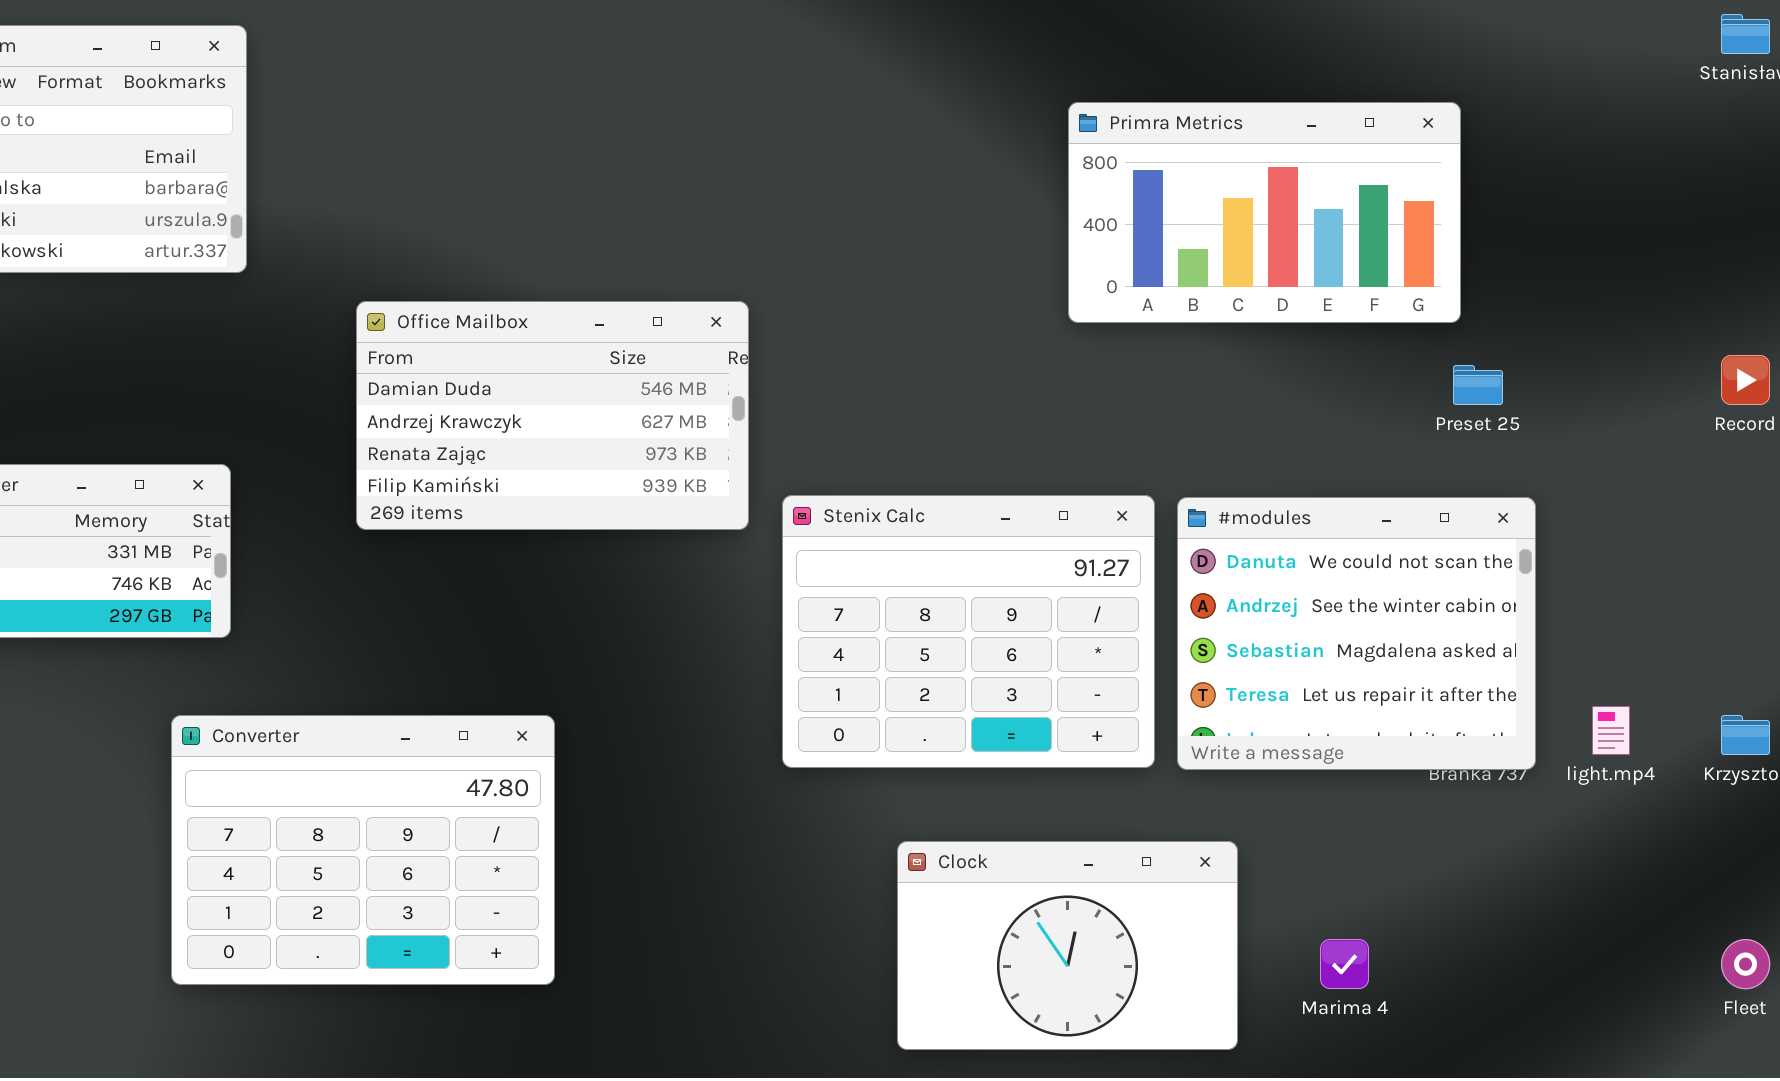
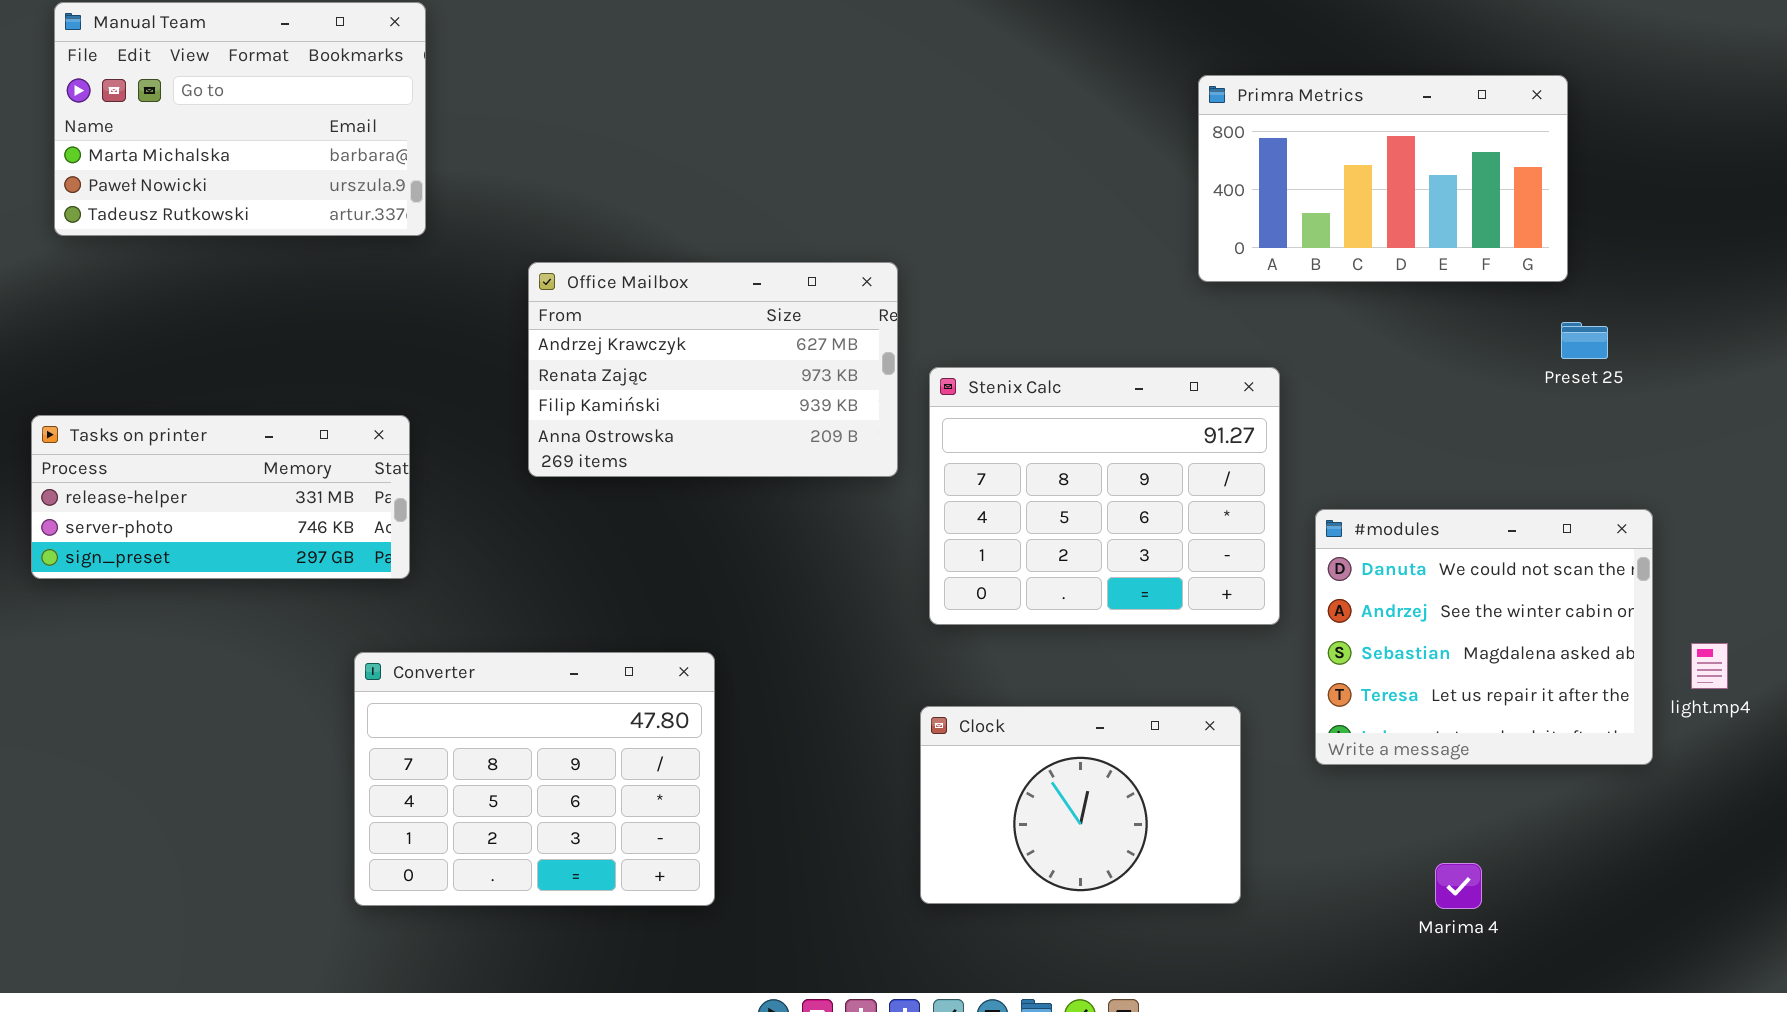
Office Mailbox: [356,301,749,530] -> [528,262,898,477], scrolled down 1 row
Stenix Calc: [782,495,1155,768] -> [929,367,1280,625], moved
#modules: [1177,497,1536,770] -> [1315,509,1653,765], moved
Clock: [897,841,1238,1050] -> [920,706,1241,904], moved

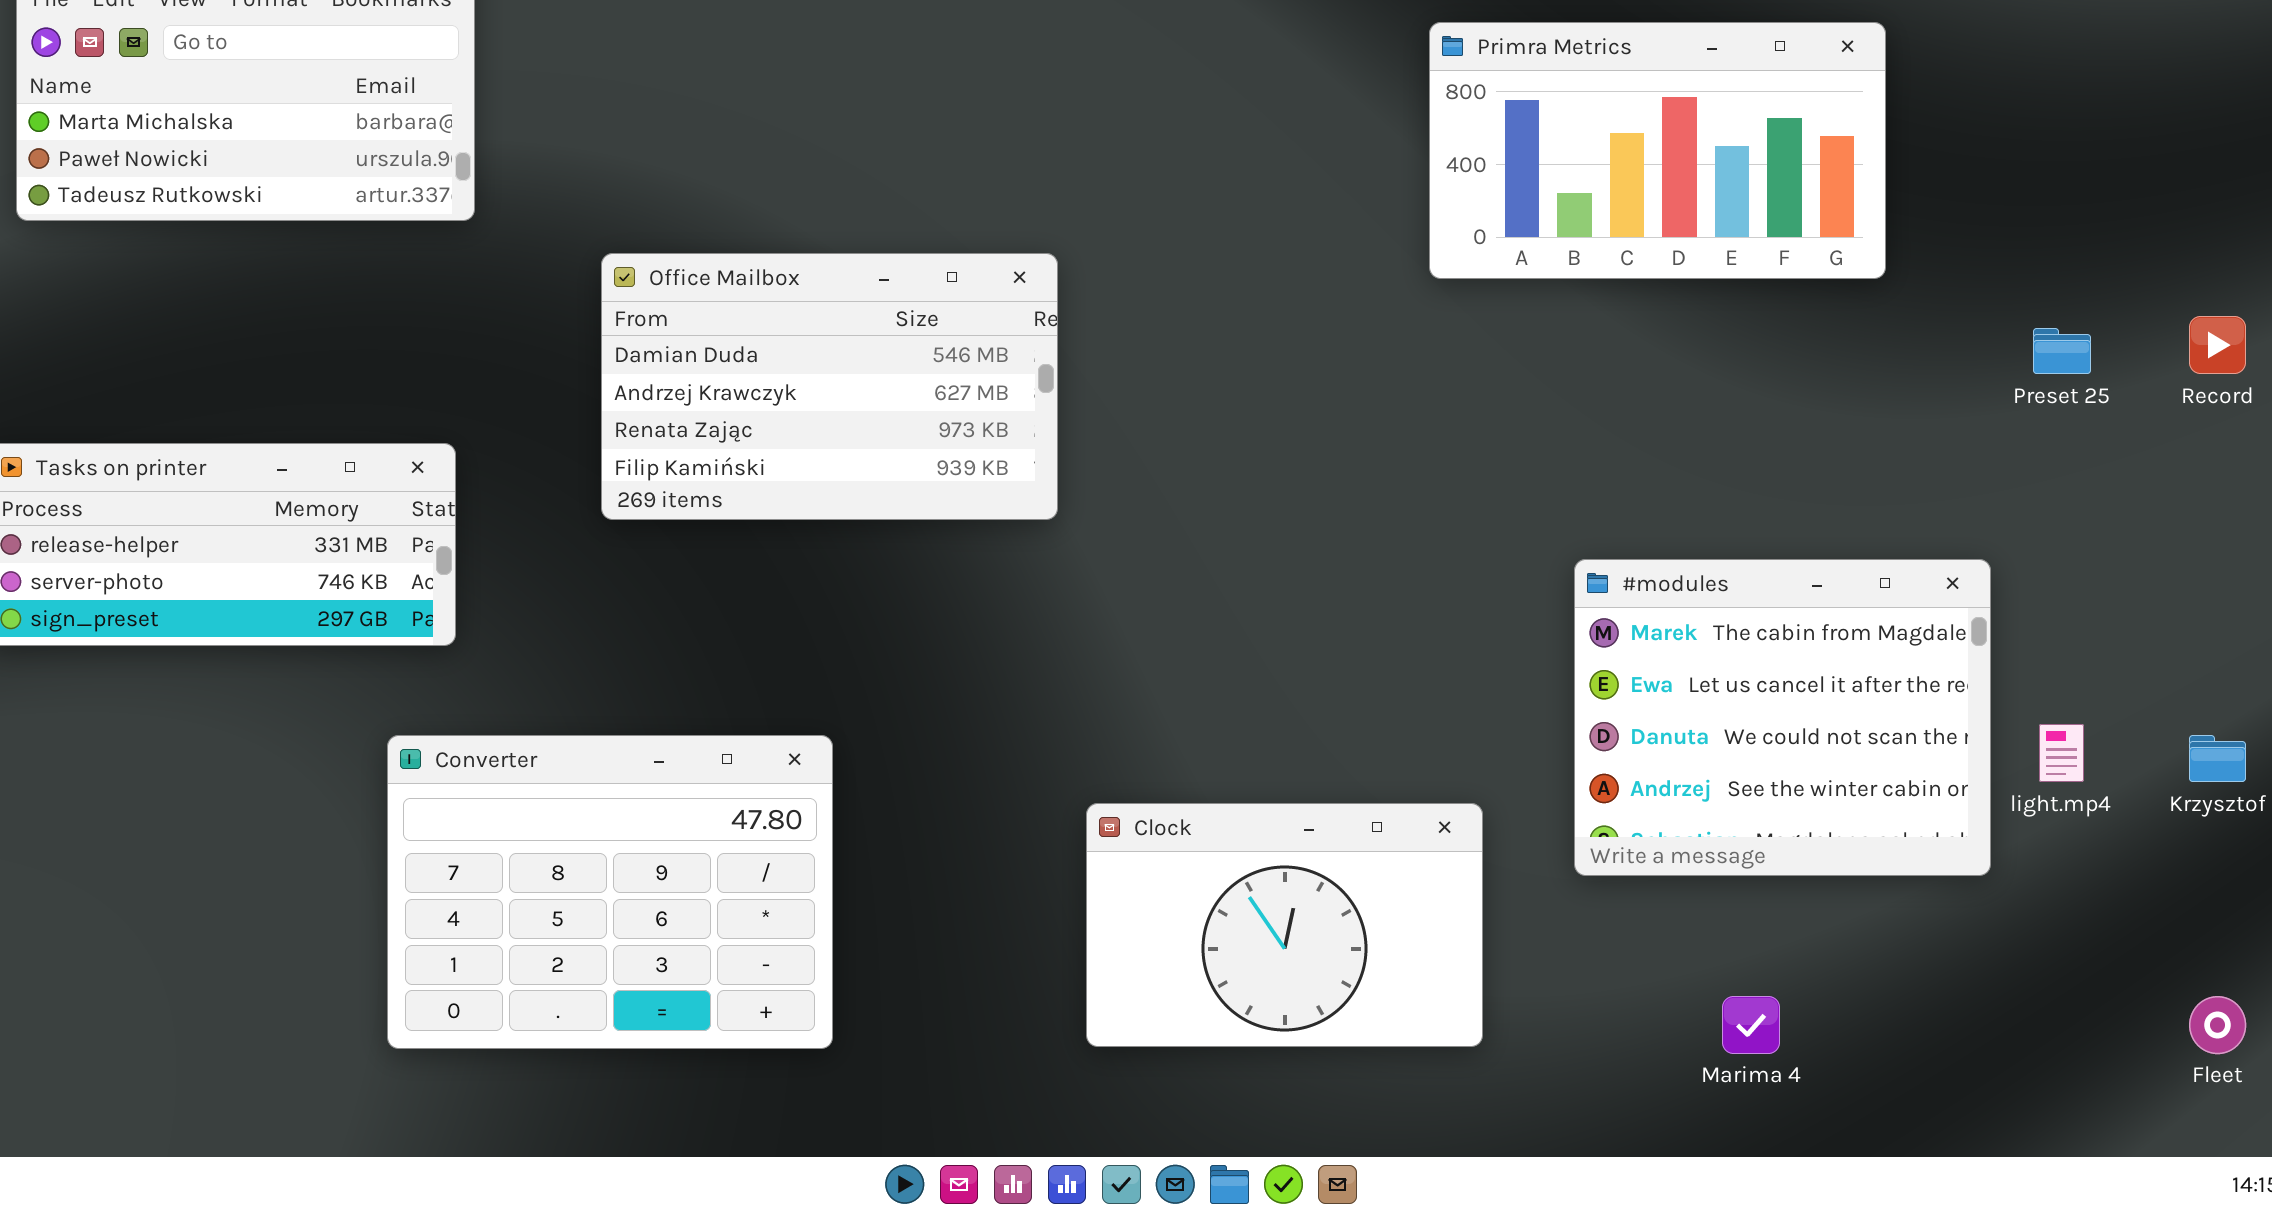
Office Mailbox: [528,262,898,477] -> [601,253,1058,520], scrolled up 1 row
Preset 25: [1561,322,1608,359] -> [2033,328,2091,374], moved
Stenix Calc: [929,367,1280,625] -> none, closed
#modules: [1315,509,1653,765] -> [1574,559,1991,876], scrolled up 2 rows

